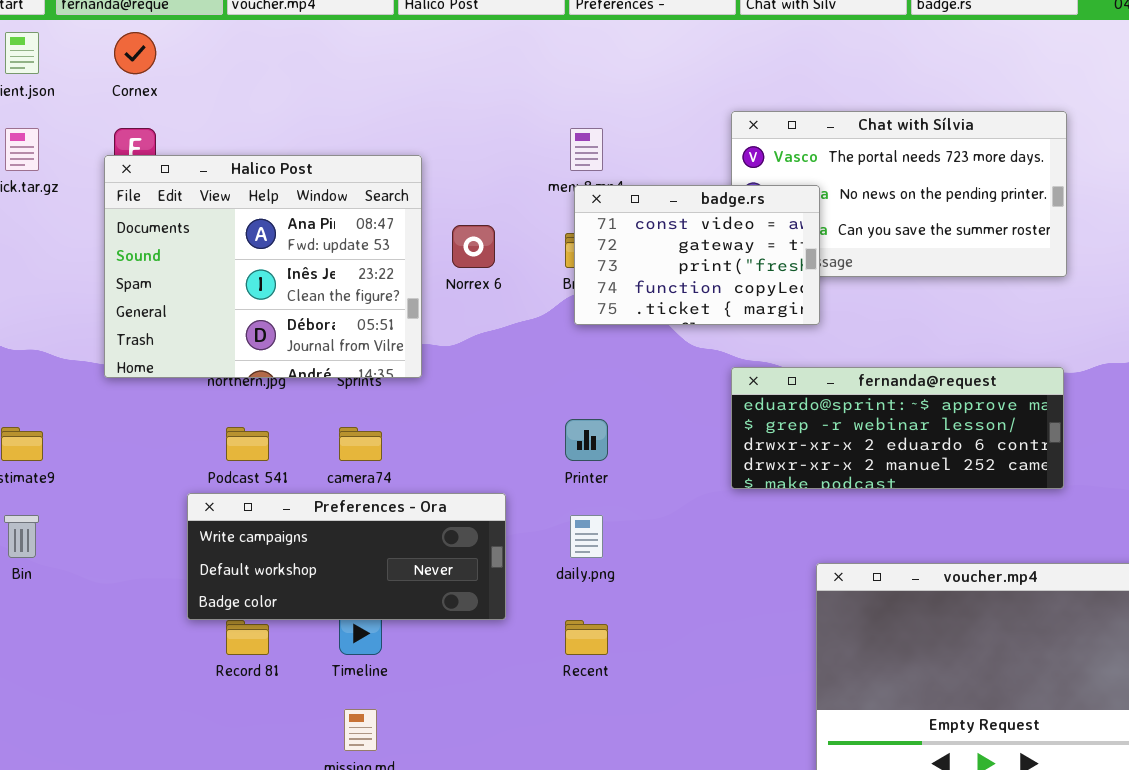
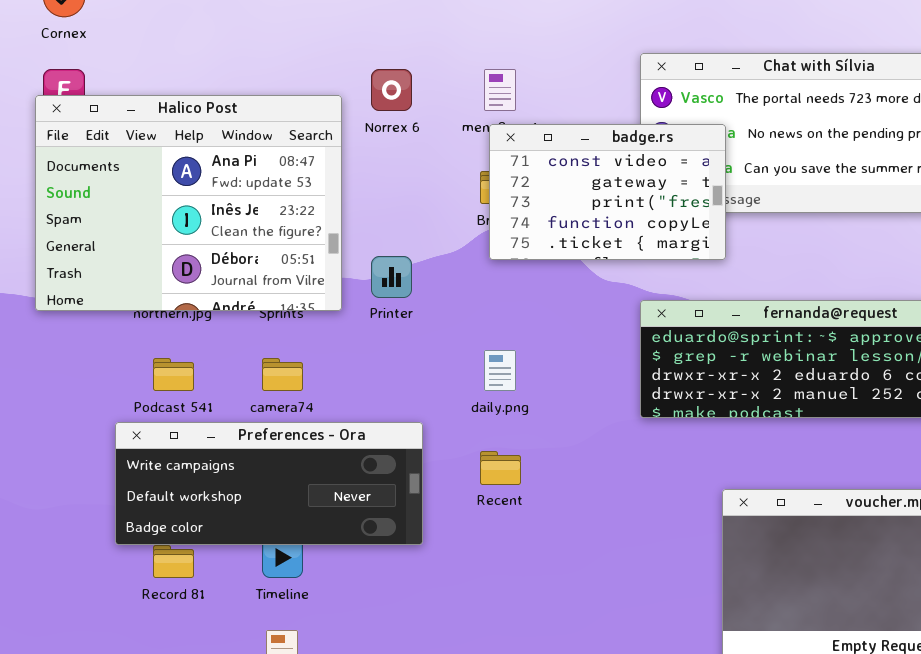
Norrex 6: [452,225,495,268] -> [371,69,412,111], moved
Printer: [565,419,608,461] -> [371,256,412,298], moved
daily.png: [570,515,603,558] -> [484,350,516,391], moved
Recent: [565,620,608,655] -> [480,451,521,485], moved

